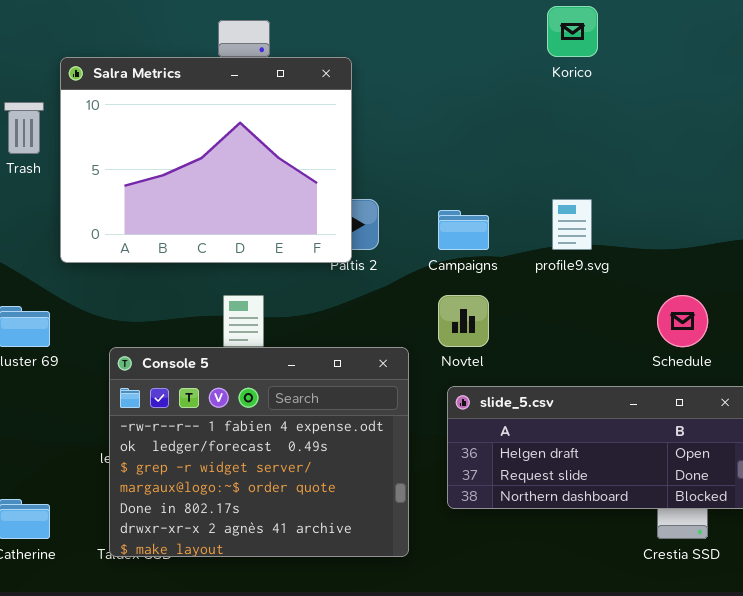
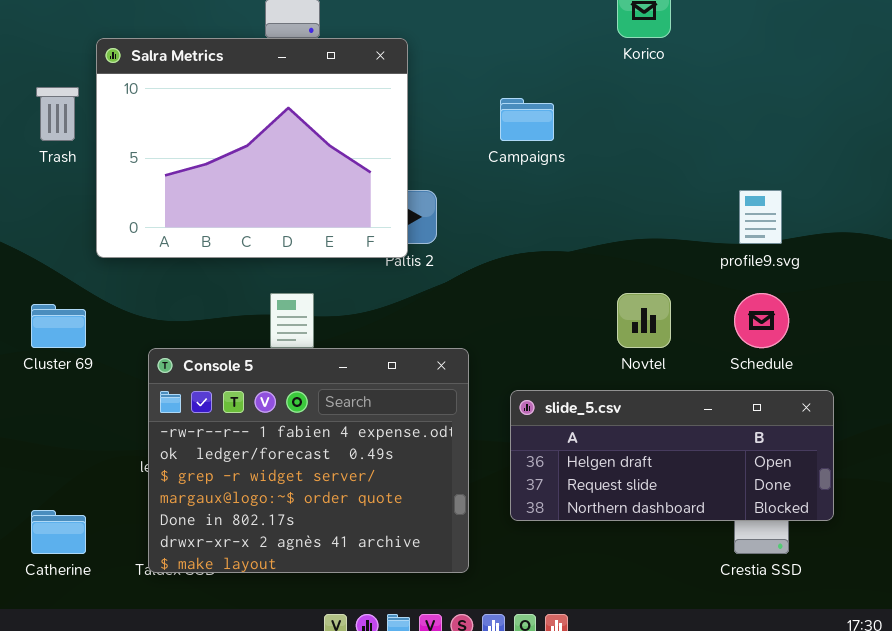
profile9.svg: [552,199,592,250] -> [739,190,782,244], moved
Campaigns: [438,210,489,250] -> [500,98,554,141], moved
Novtel: [438,295,489,347] -> [617,293,671,348], moved

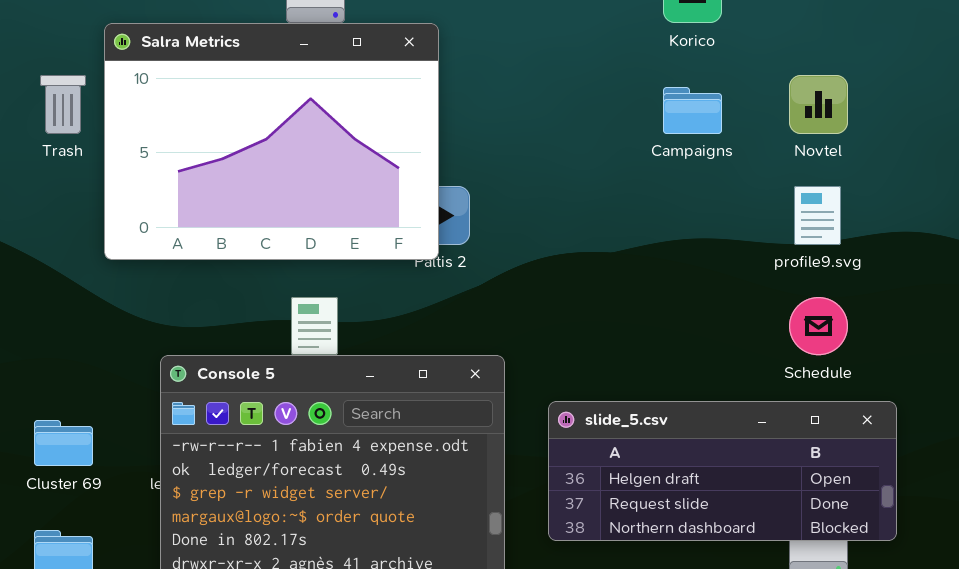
Campaigns: [500,98,554,141] -> [663,87,722,134], moved
Novtel: [617,293,671,348] -> [789,75,848,134], moved
Cluster 69: [31,304,86,348] -> [34,420,93,466], moved

